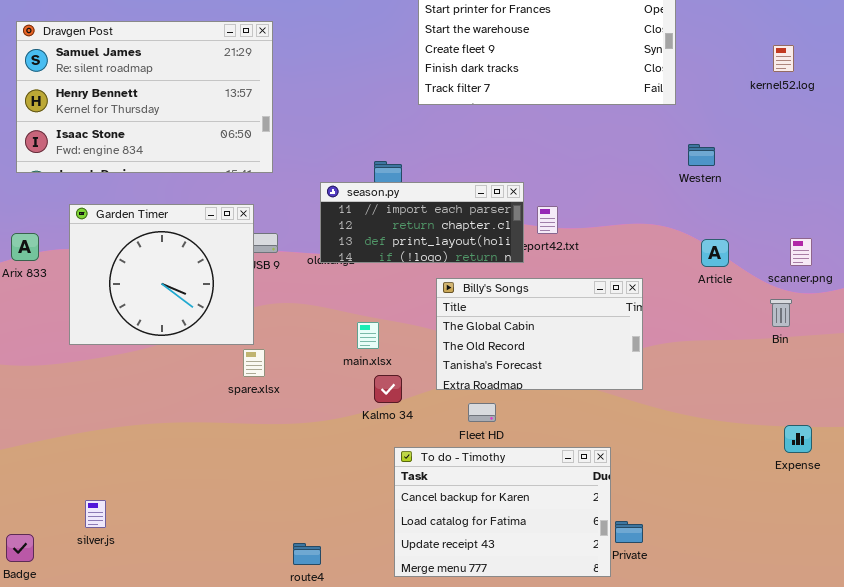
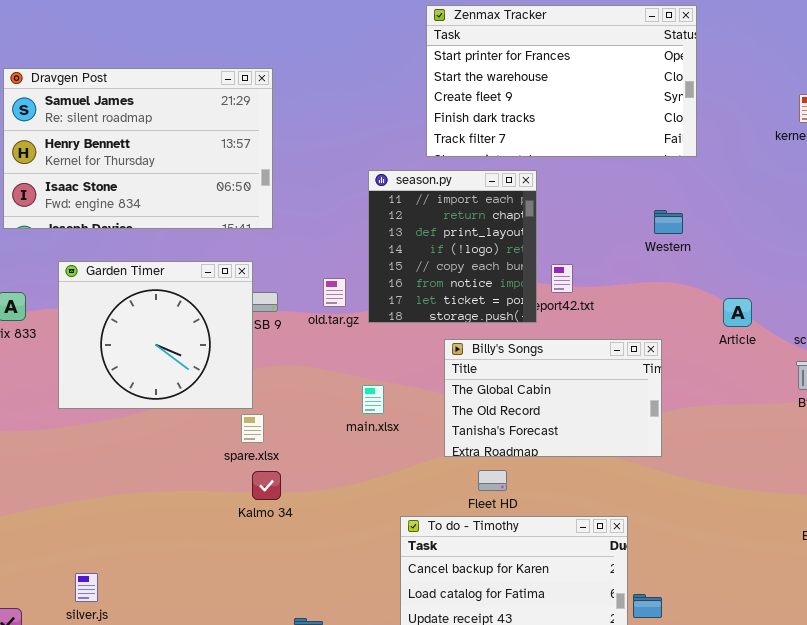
Western: [688,144,715,166] -> [654,210,683,234], moved
season.py: [320,182,524,263] -> [368,170,537,323], resized
Kalmo 34: [374,375,402,403] -> [252,471,281,500], moved

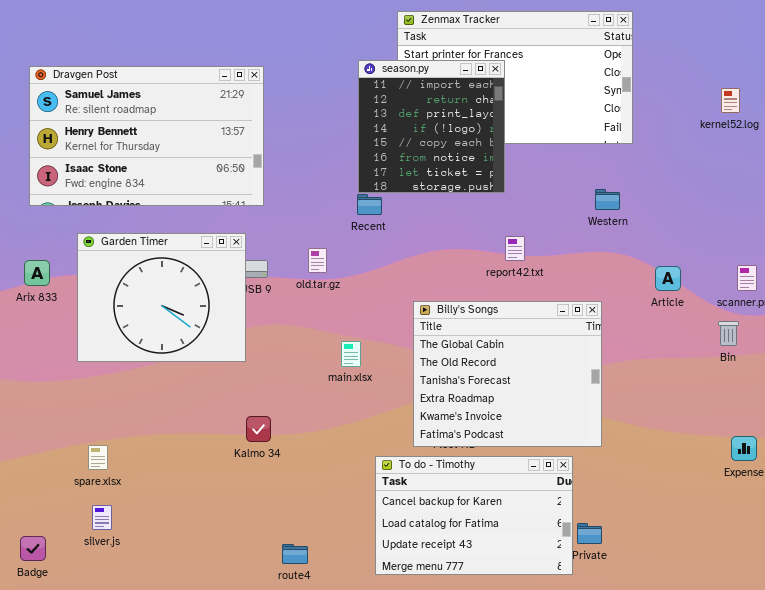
season.py: [368,170,537,323] -> [358,60,505,193], moved
Billy's Songs: [444,339,662,457] -> [413,301,602,447], resized
spare.xlsx: [241,414,264,443] -> [88,445,108,470], moved

